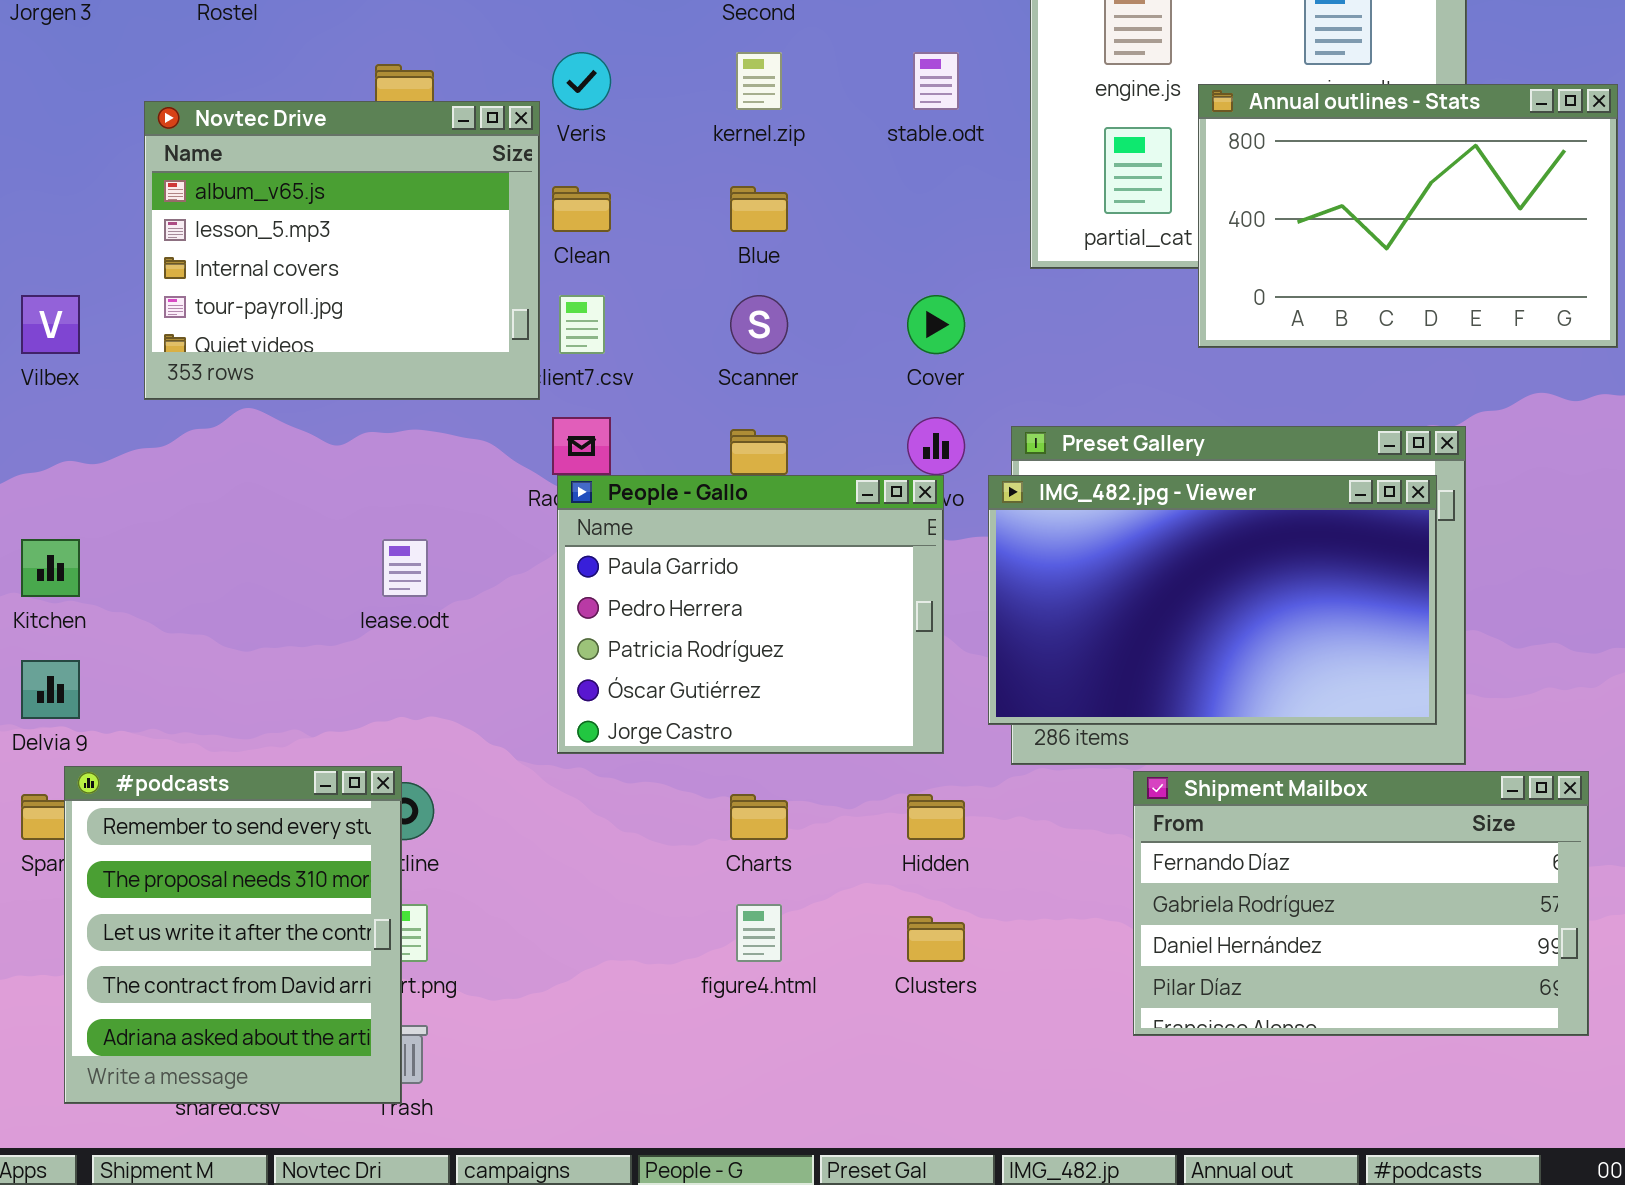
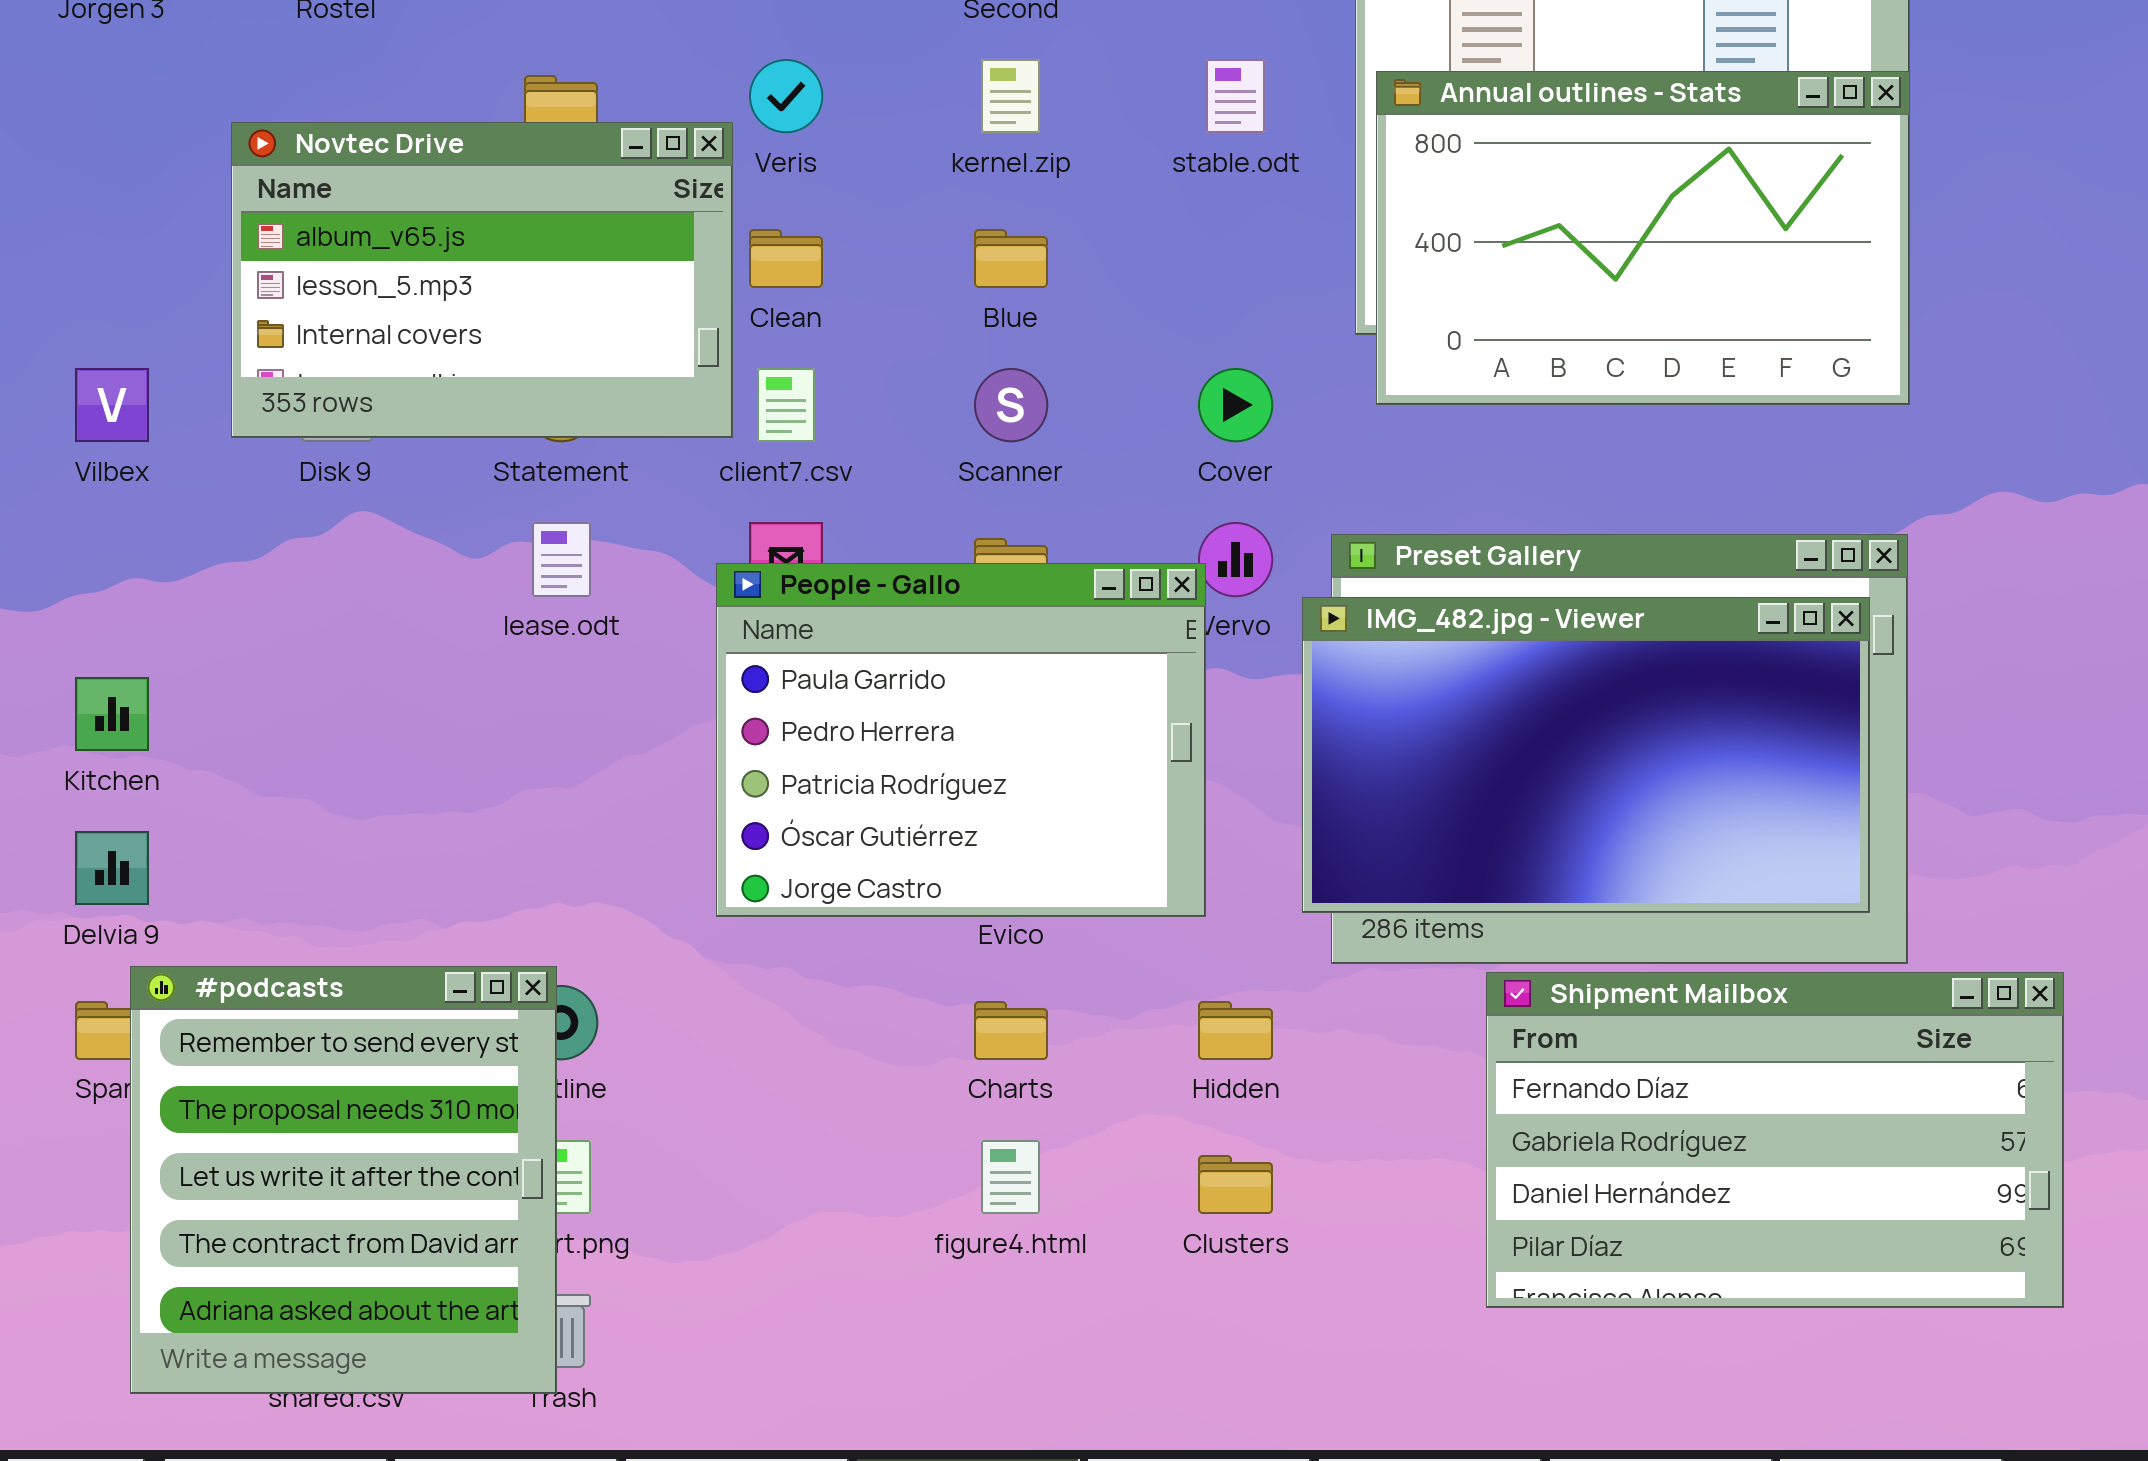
Annual outlines - Stats: [1198,84,1618,348] -> [1376,71,1910,405], moved
Novtec Drive: [144,101,540,400] -> [231,122,733,438], resized
People - Gallo: [557,475,944,754] -> [716,563,1206,917], moved
lease.odt: [382,539,428,597] -> [532,522,591,597], moved

